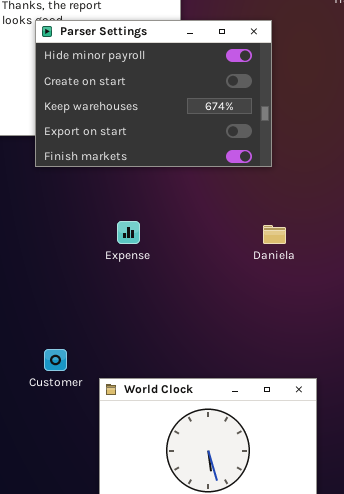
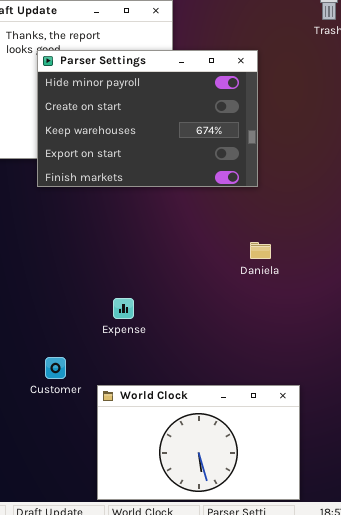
Expense: [117,221,140,244] -> [113,298,134,319], moved

